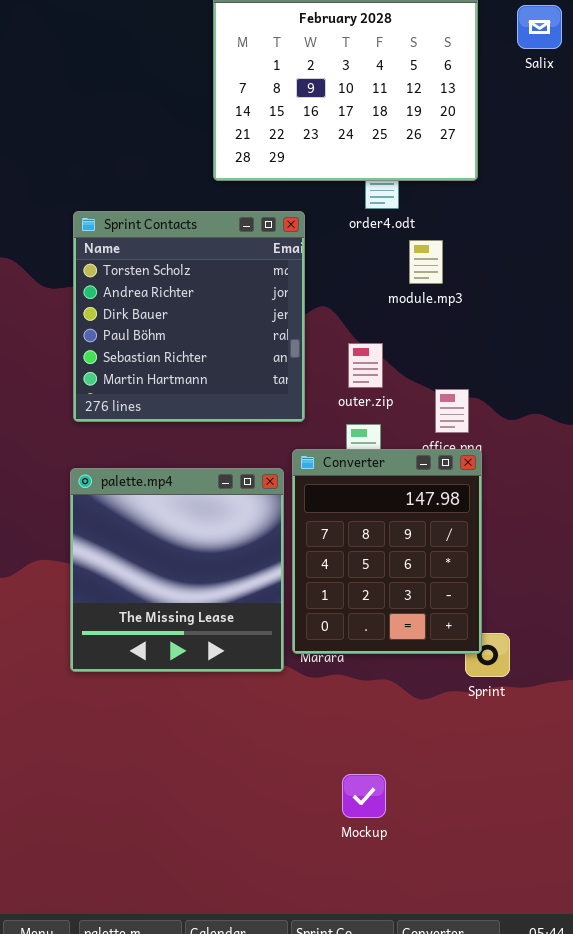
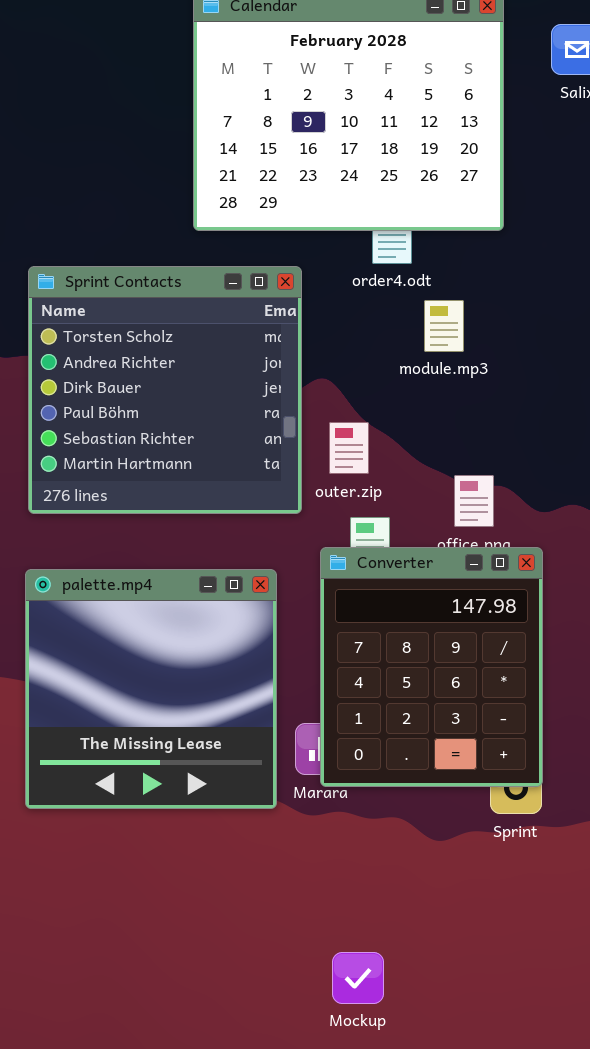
outer.zip: [348,343,383,388] -> [329,422,369,474], moved
Converter: [292,449,482,654] -> [320,547,543,787], moved
Mockup: [342,774,386,818] -> [332,952,384,1004], moved

